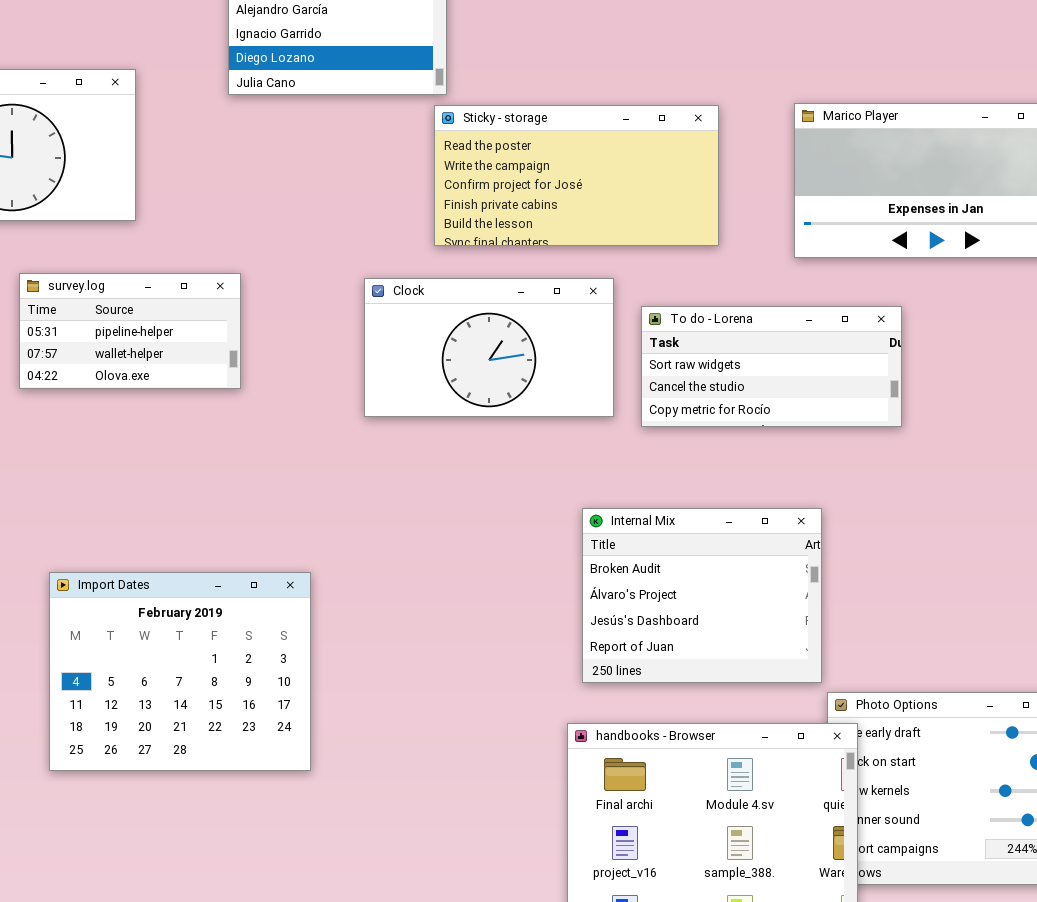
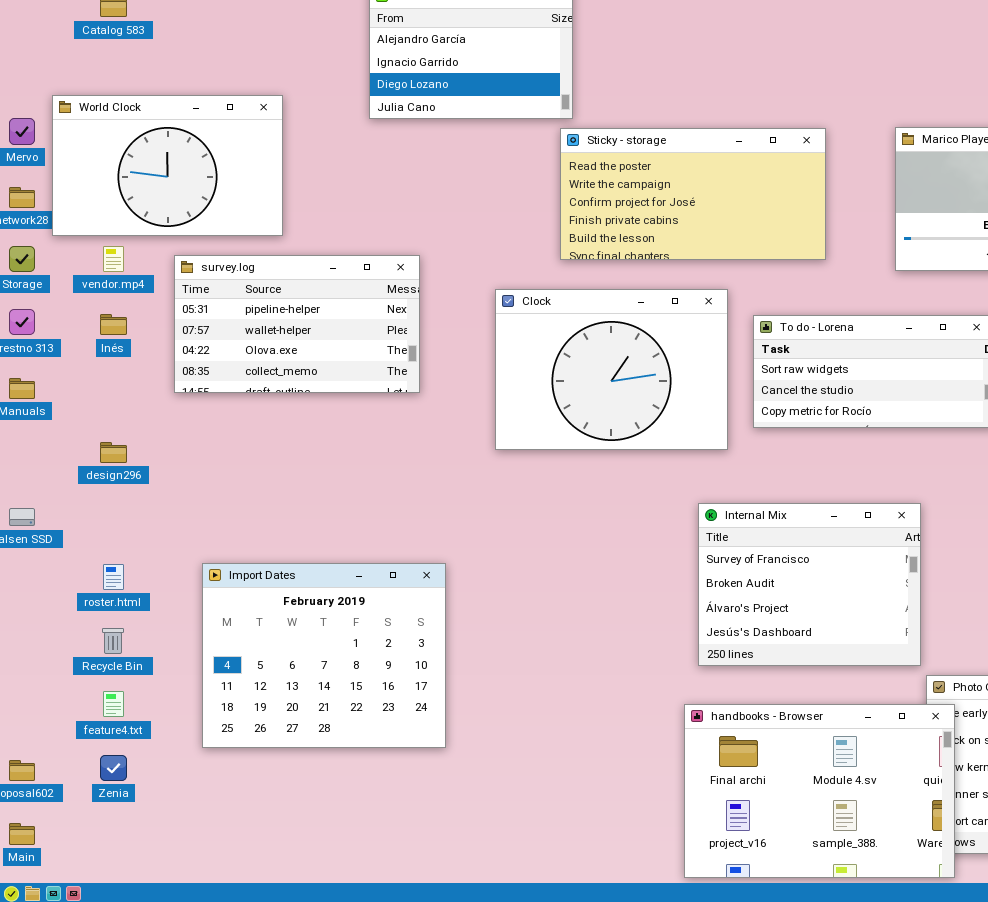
survey.log: [19,273,241,389] -> [174,255,420,393], resized
Clock: [364,278,614,417] -> [495,289,728,450], resized
Internal Mix: [582,508,822,683] -> [698,503,921,666], scrolled up 1 row

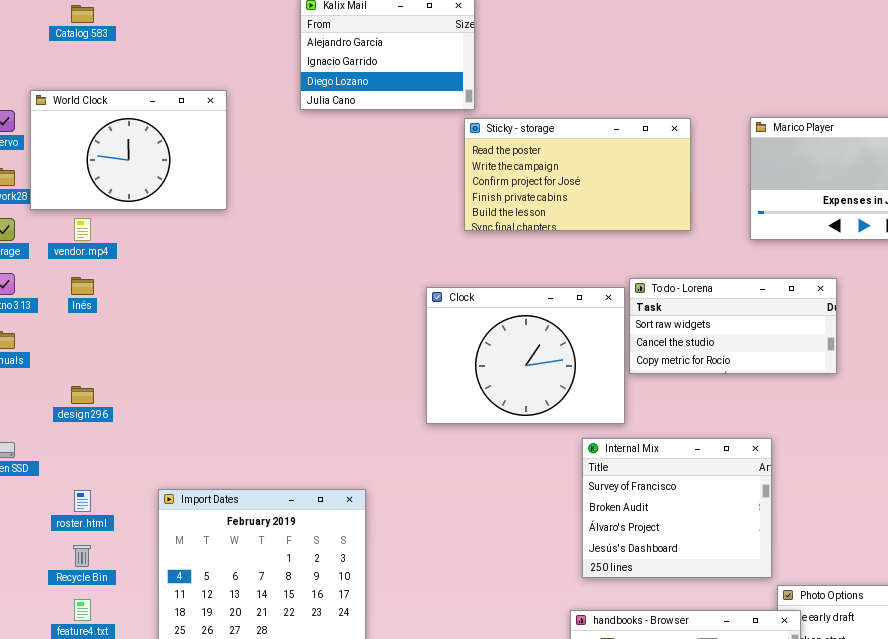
survey.log: [174,255,420,393] -> none, closed
Clock: [495,289,728,450] -> [426,287,625,424], moved

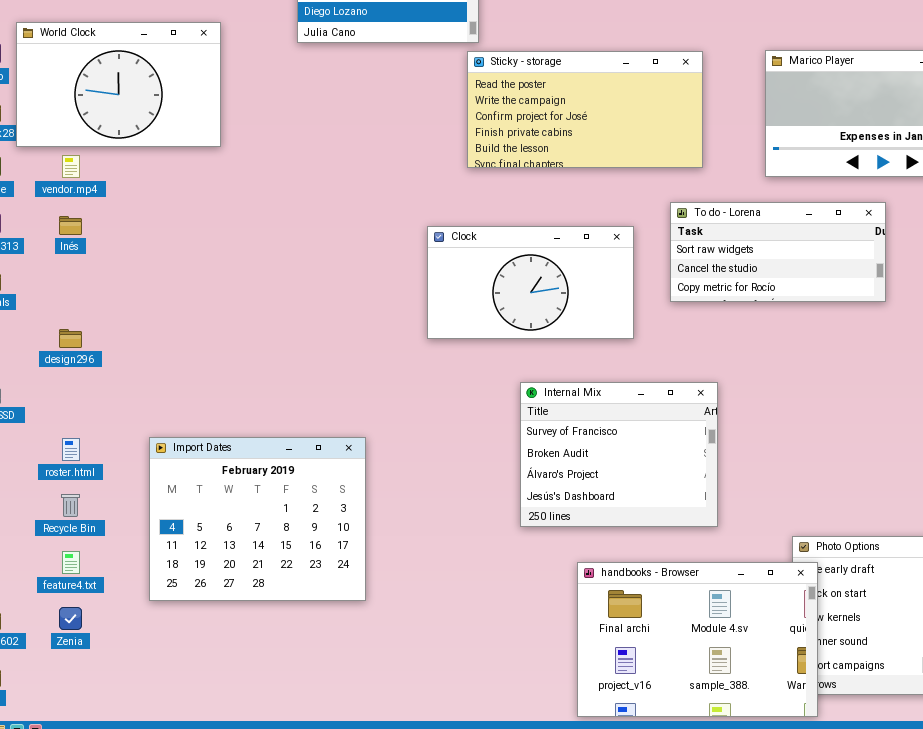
To do - Lorena: [629,278,837,374] -> [670,202,886,302], moved
Clock: [426,287,625,424] -> [427,226,634,339], resized
Internal Mix: [582,438,772,578] -> [520,382,718,527], moved

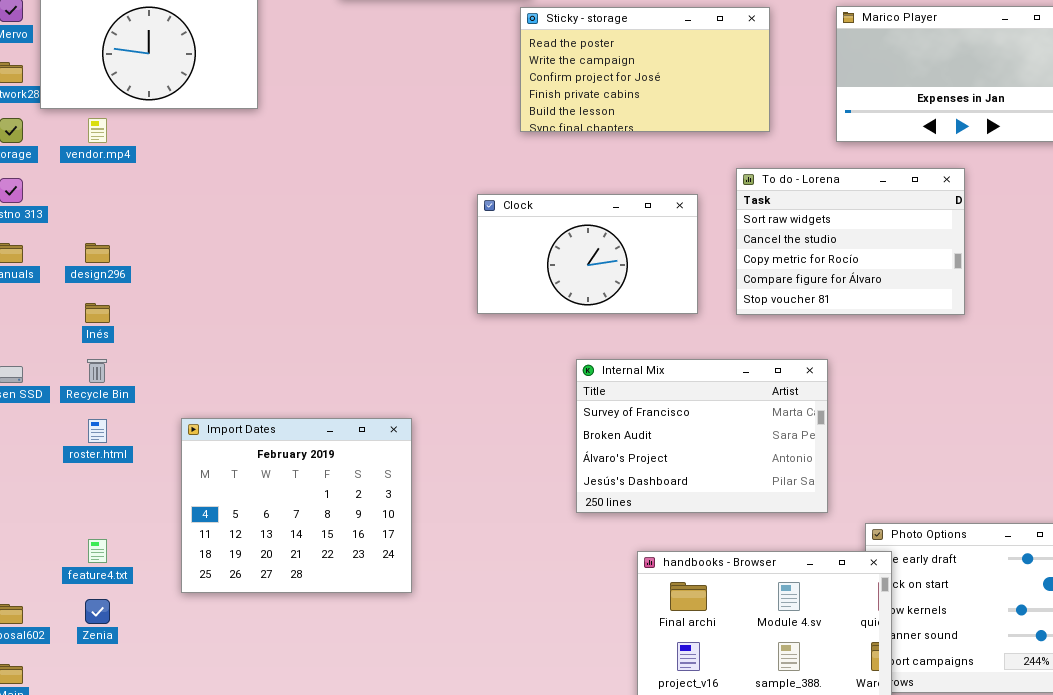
To do - Lorena: [670,202,886,302] -> [736,168,965,315], resized
Inés: [59,216,82,235] -> [85,303,110,323], moved
design296: [59,329,82,348] -> [85,243,110,263], moved
Internal Mix: [520,382,718,527] -> [576,359,828,513], resized
Recycle Bin: [61,494,80,517] -> [87,359,107,383], moved

